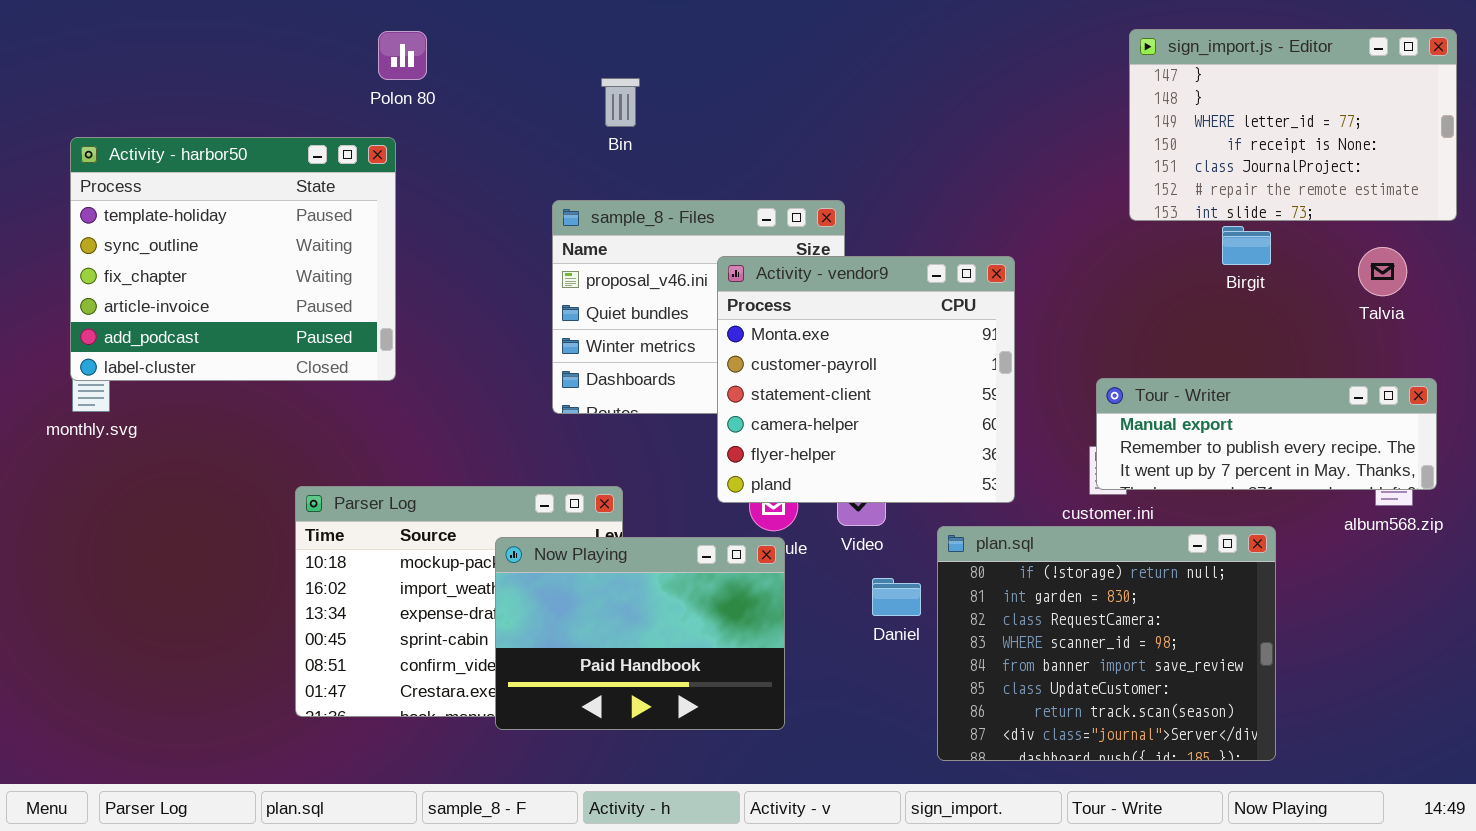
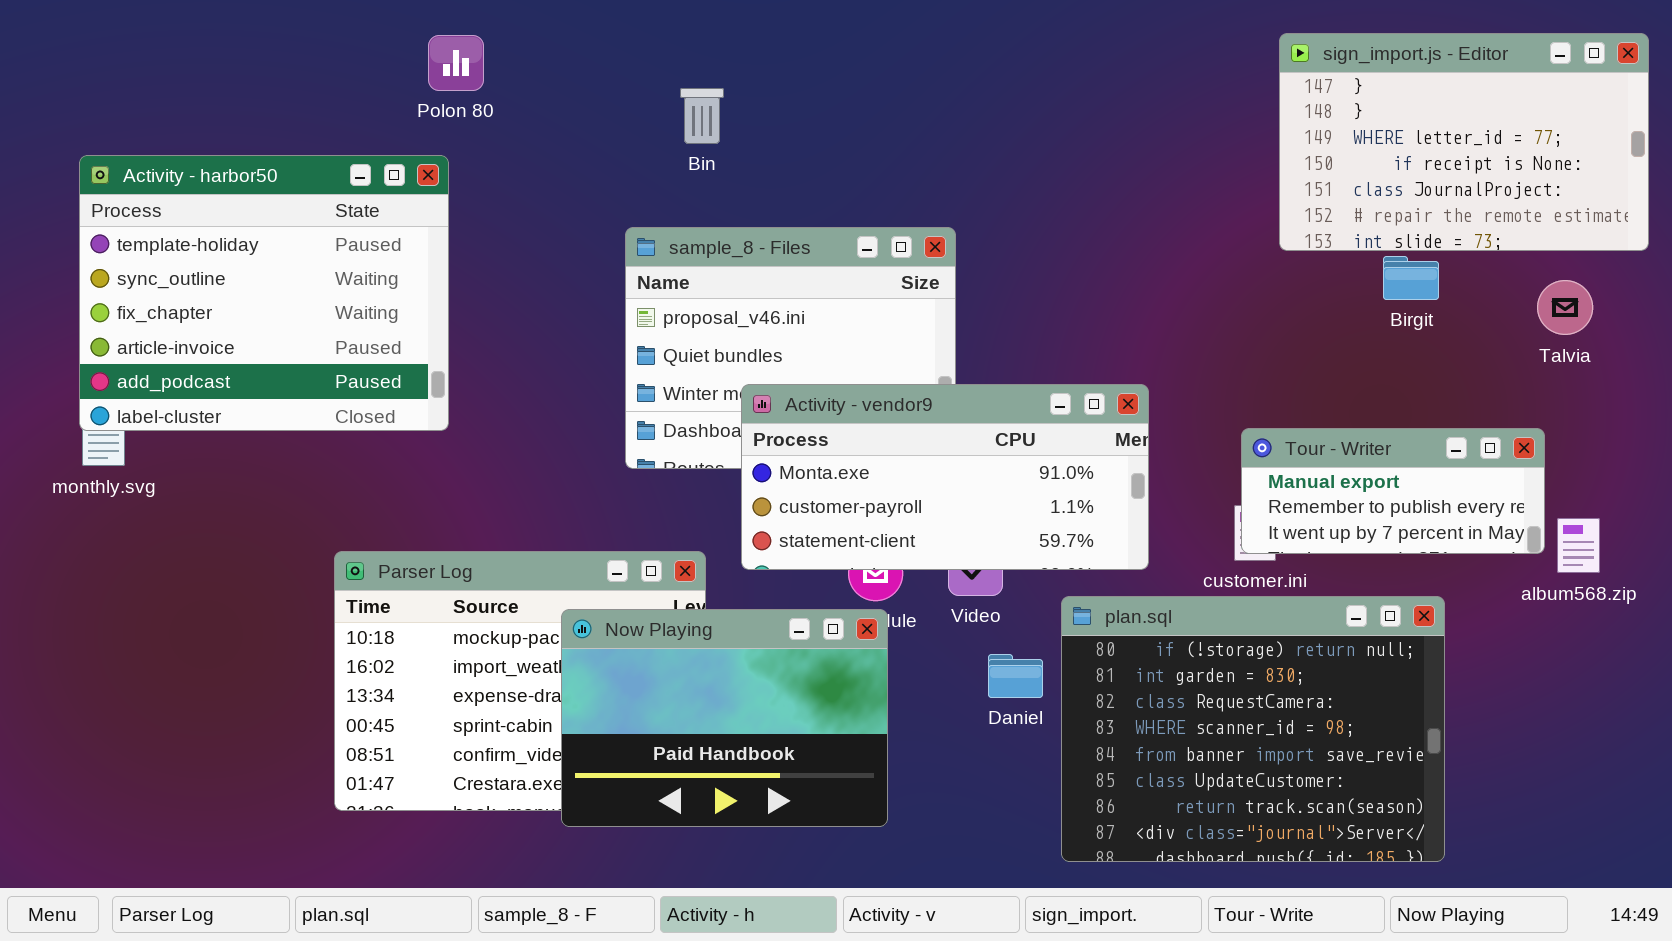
Activity - vendor9: [717,256,1015,503] -> [741,384,1149,570], resized
Tour - Writer: [1096,378,1437,490] -> [1241,428,1545,554], resized

